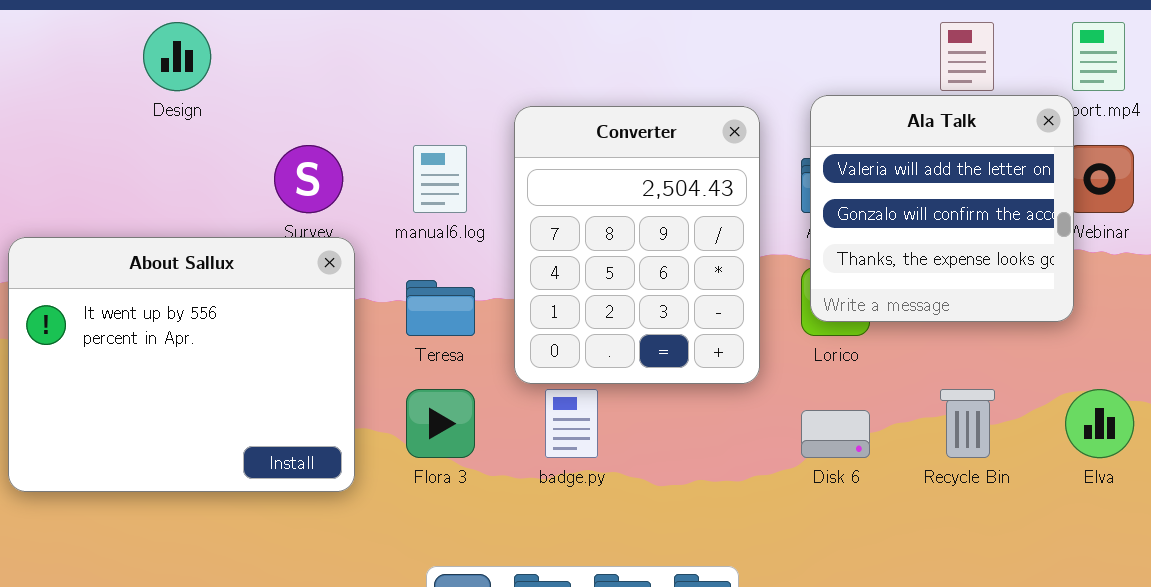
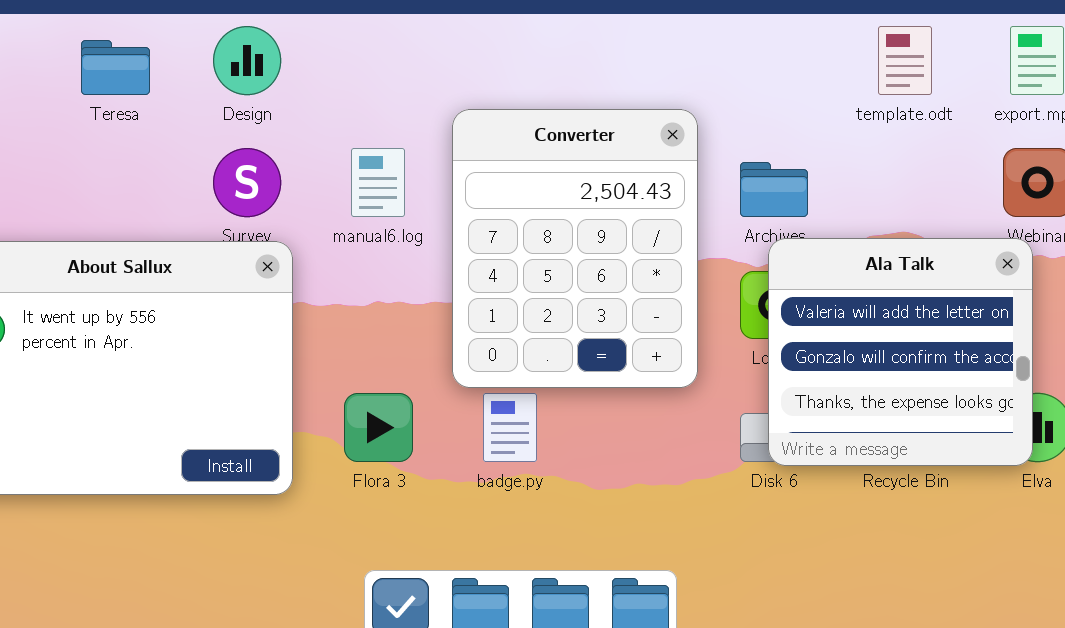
Design: [143,22,211,91] -> [213,26,281,95], moved
Ala Talk: [810,95,1074,322] -> [768,238,1033,466], moved
Teresa: [406,280,475,336] -> [81,40,150,95], moved

